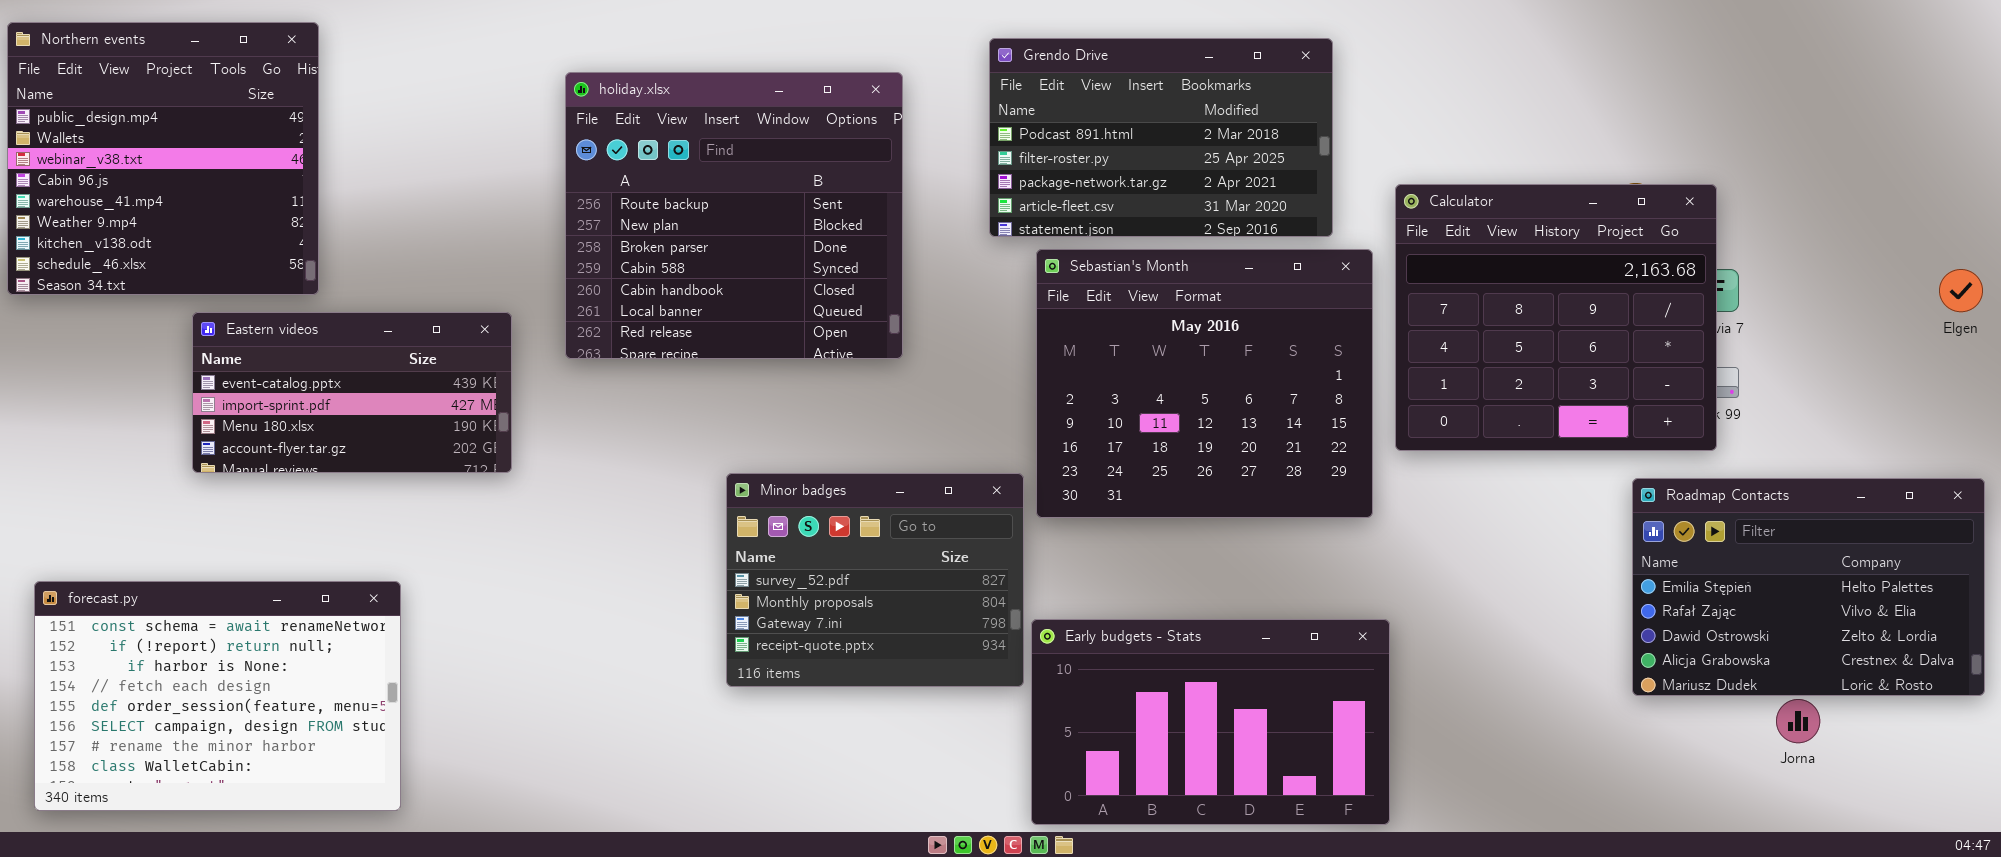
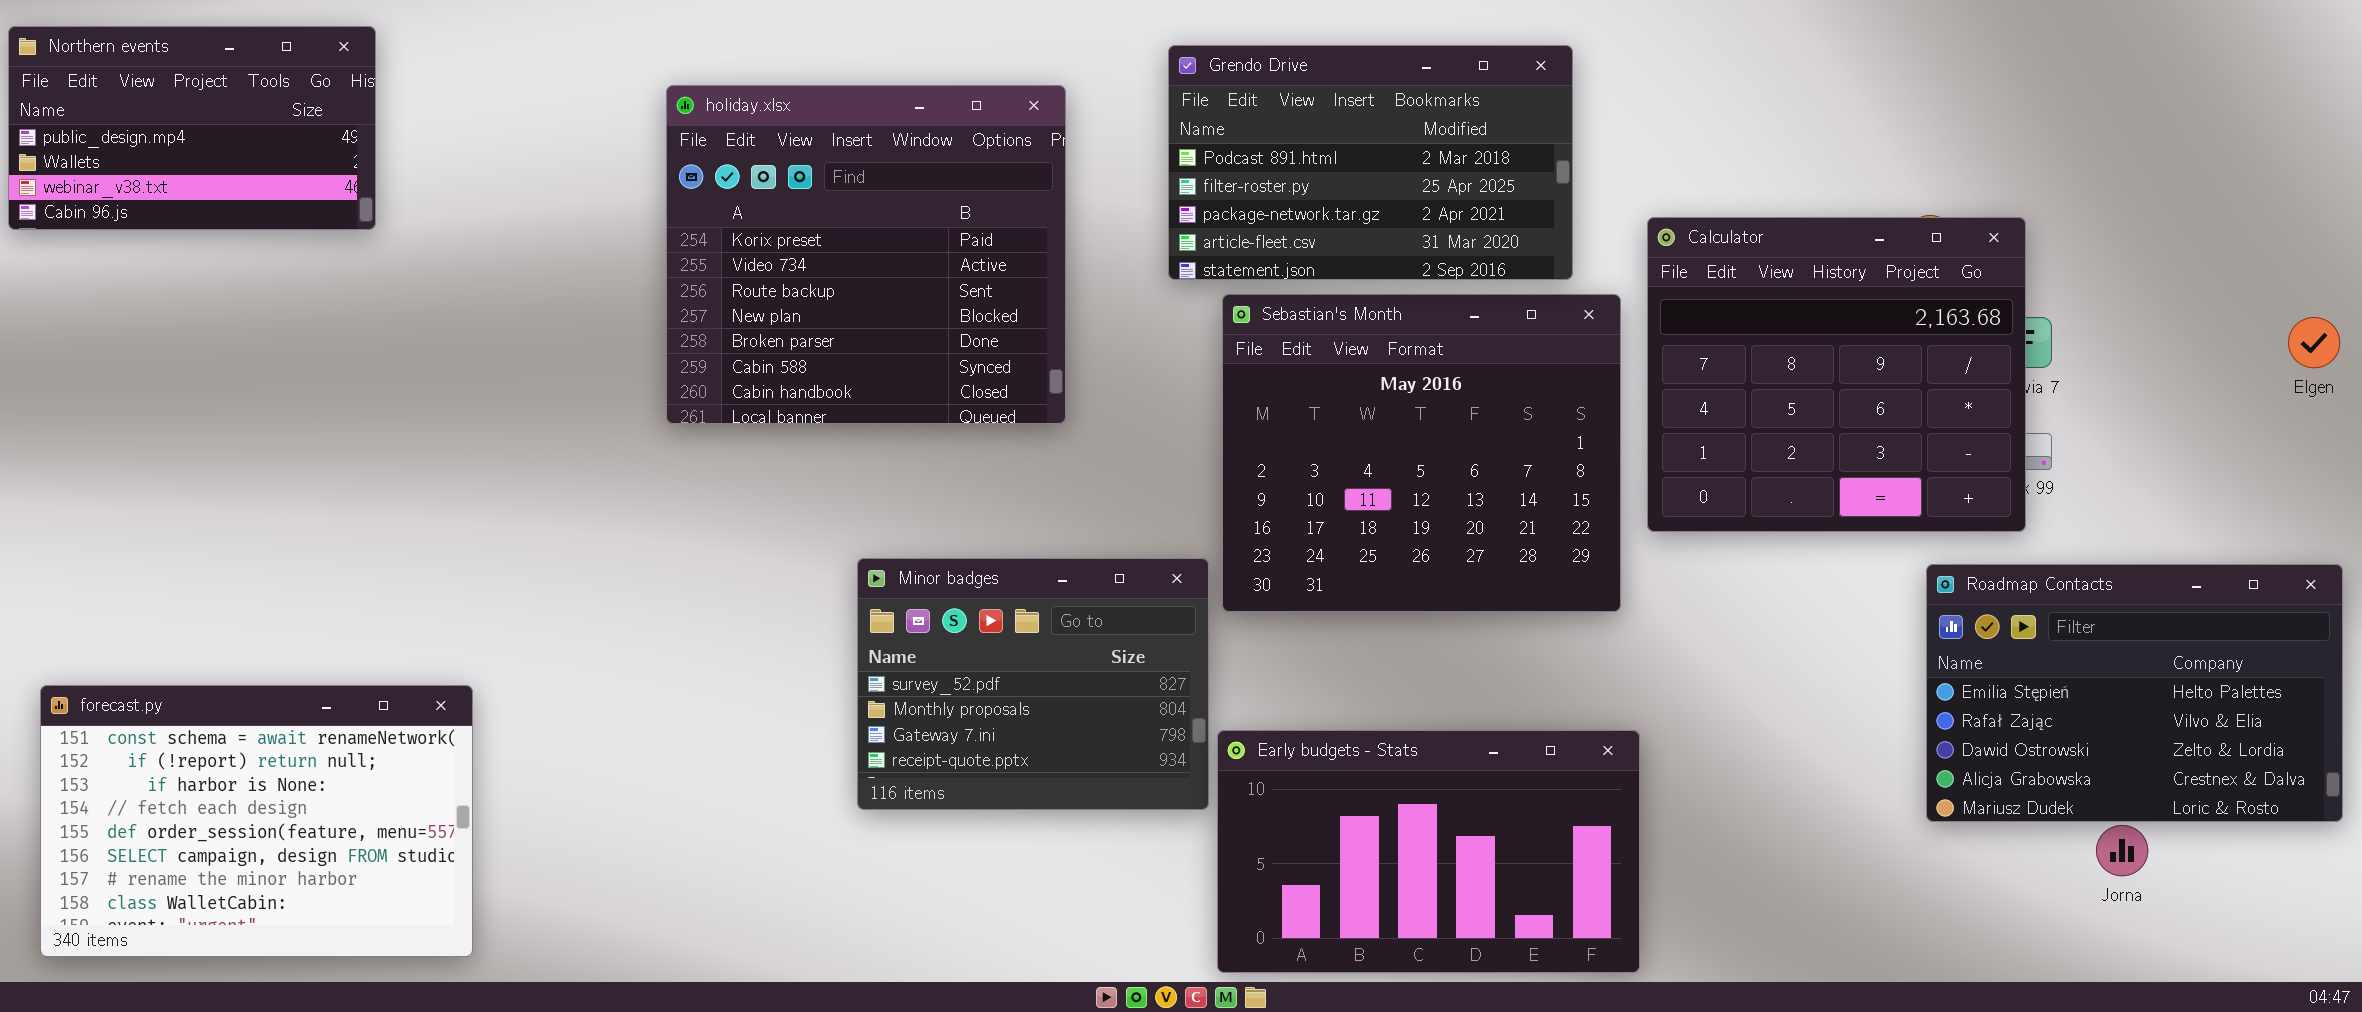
Northern events: [7,22,319,295] -> [8,26,376,230], resized
holiday.xlsx: [565,72,903,359] -> [666,85,1066,424], scrolled up 2 rows
Eastern videos: [192,312,512,473] -> none, closed

